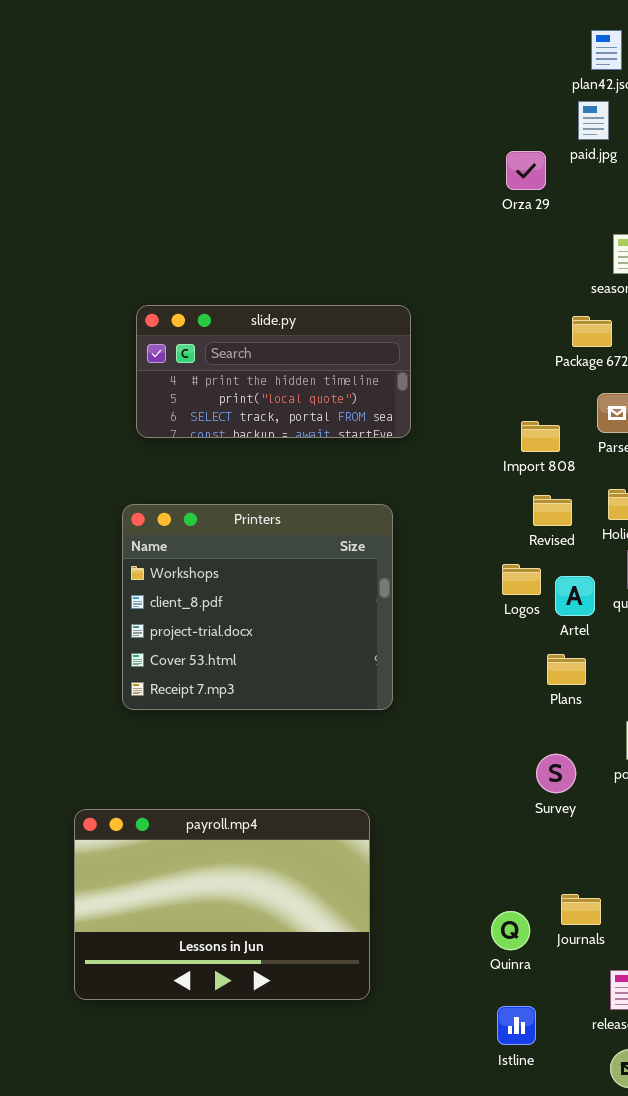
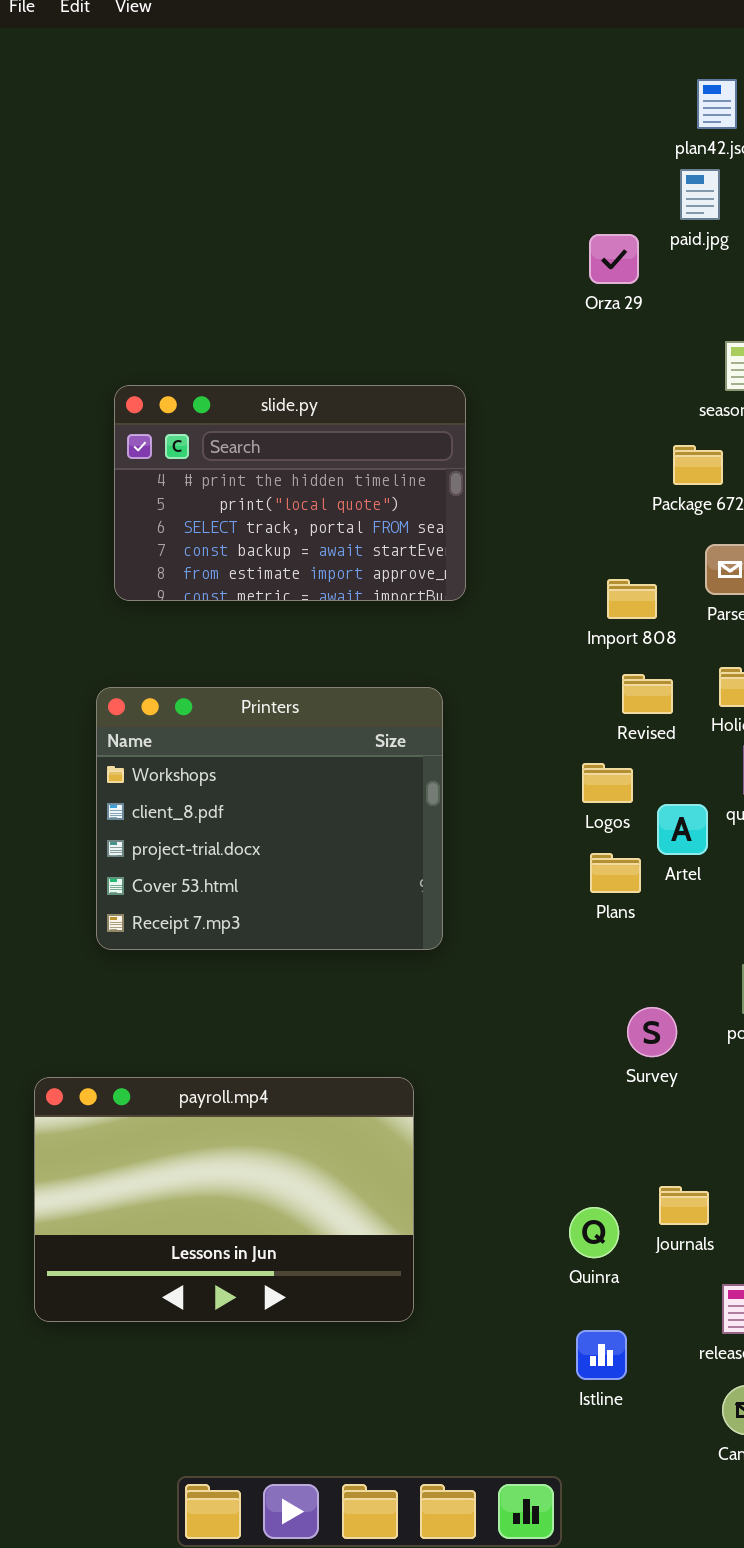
slide.py: [136,305,411,438] -> [114,385,466,601], resized
Artel: [555,576,595,616] -> [657,804,708,855], moved
Plans: [547,654,586,685] -> [590,853,641,893], moved

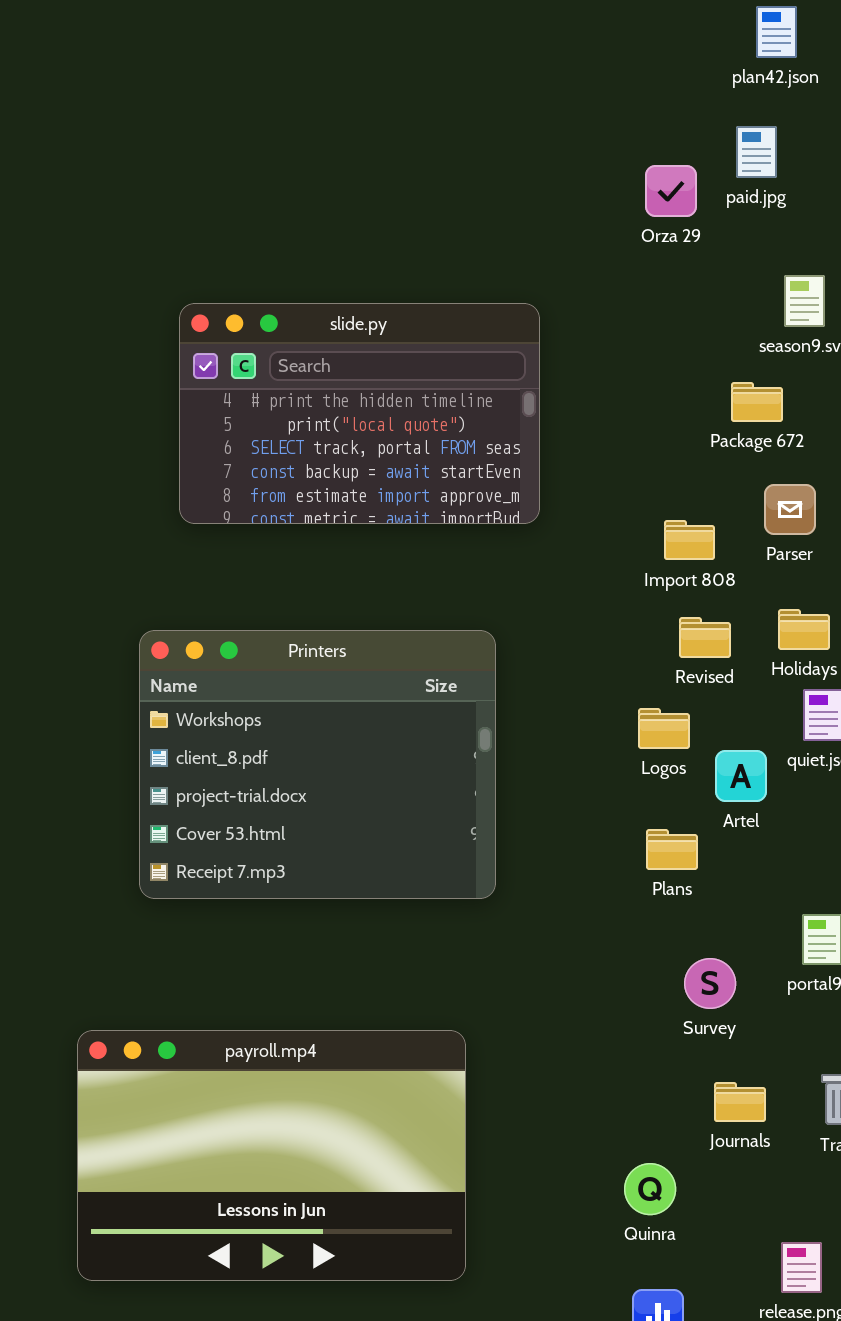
paid.jpg: [680,169,720,220] -> [736,126,777,178], moved
slide.py: [114,385,466,601] -> [179,303,540,524], moved
Plans: [590,853,641,893] -> [646,829,698,870], moved
Journals: [659,1186,709,1225] -> [714,1082,766,1122], moved

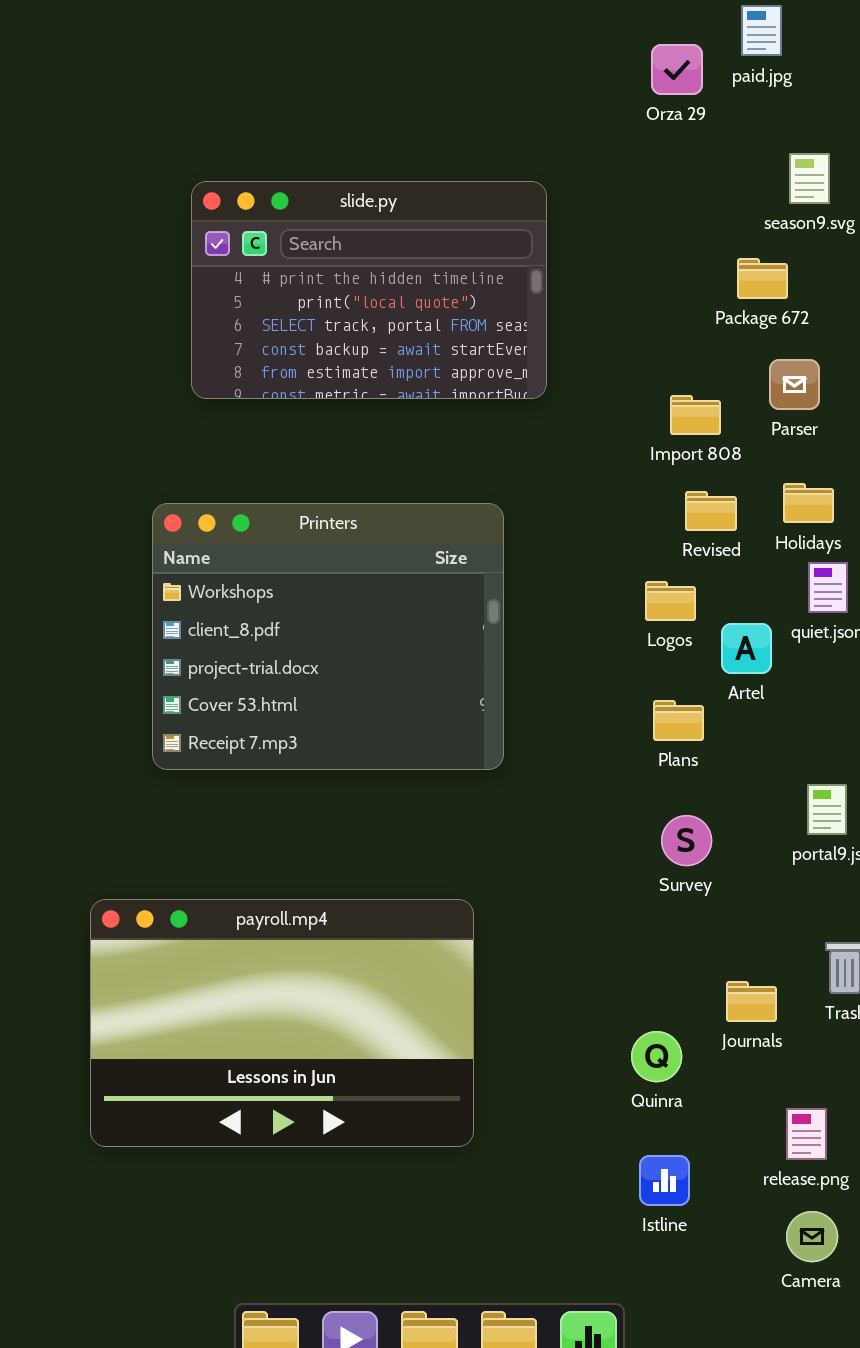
Survey: [684,958,736,1009] -> [661,815,712,866], moved
Journals: [714,1082,766,1122] -> [726,981,777,1022], moved

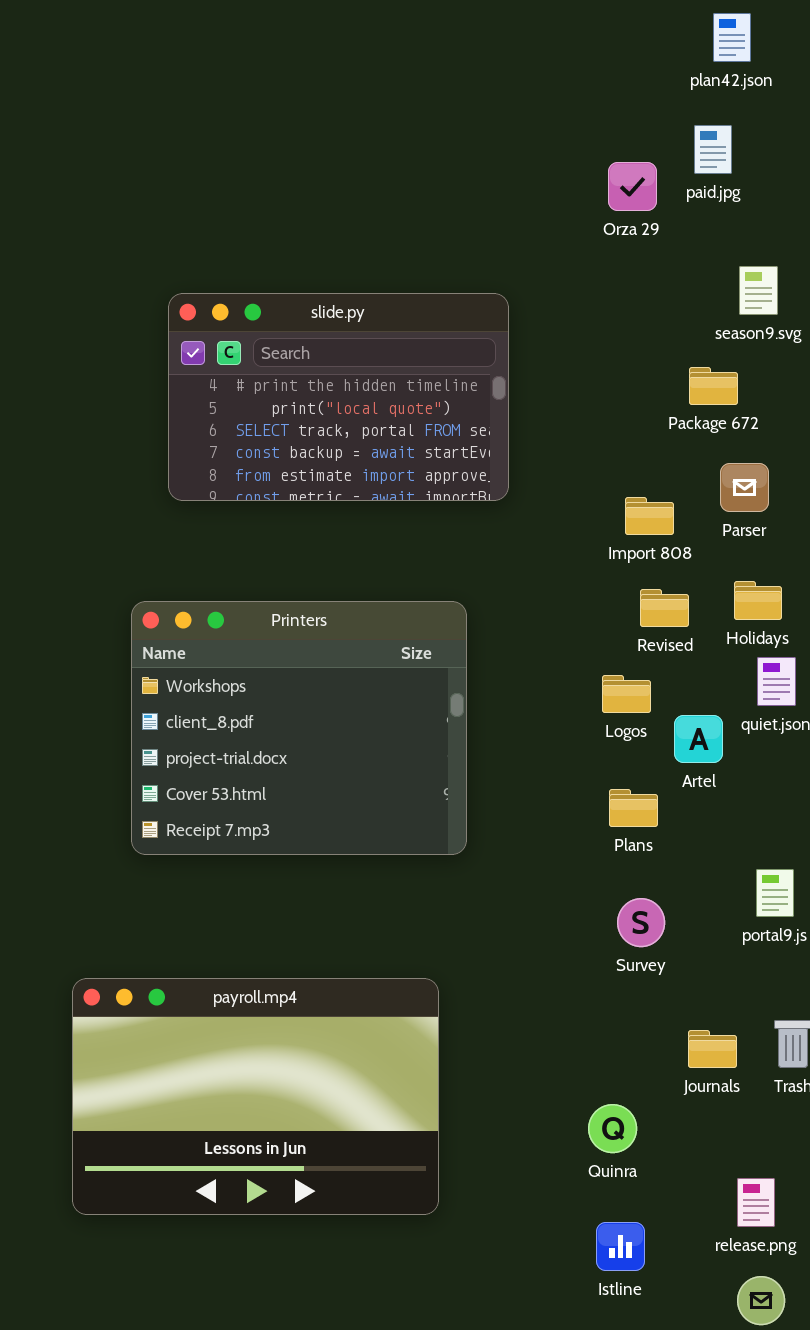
Journals: [726,981,777,1022] -> [688,1030,737,1068], moved

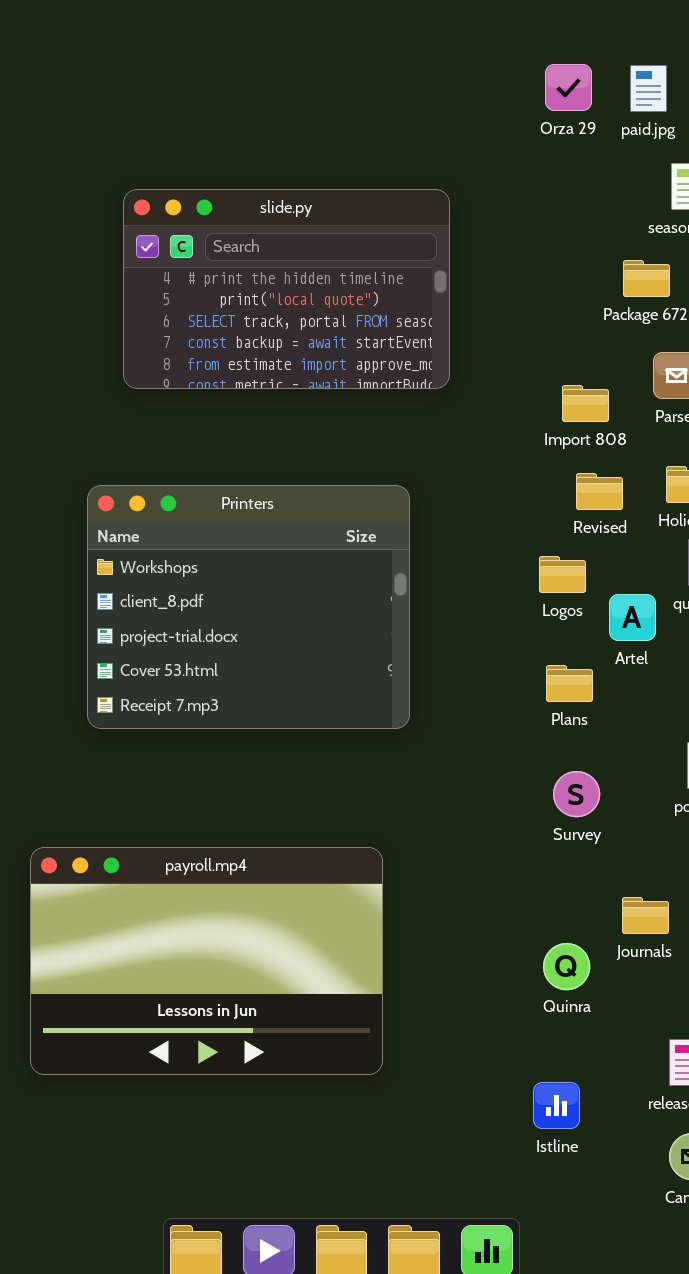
paid.jpg: [694,125,732,174] -> [630,65,667,112], moved
Quinra: [588,1104,637,1153] -> [543,943,590,990], moved

